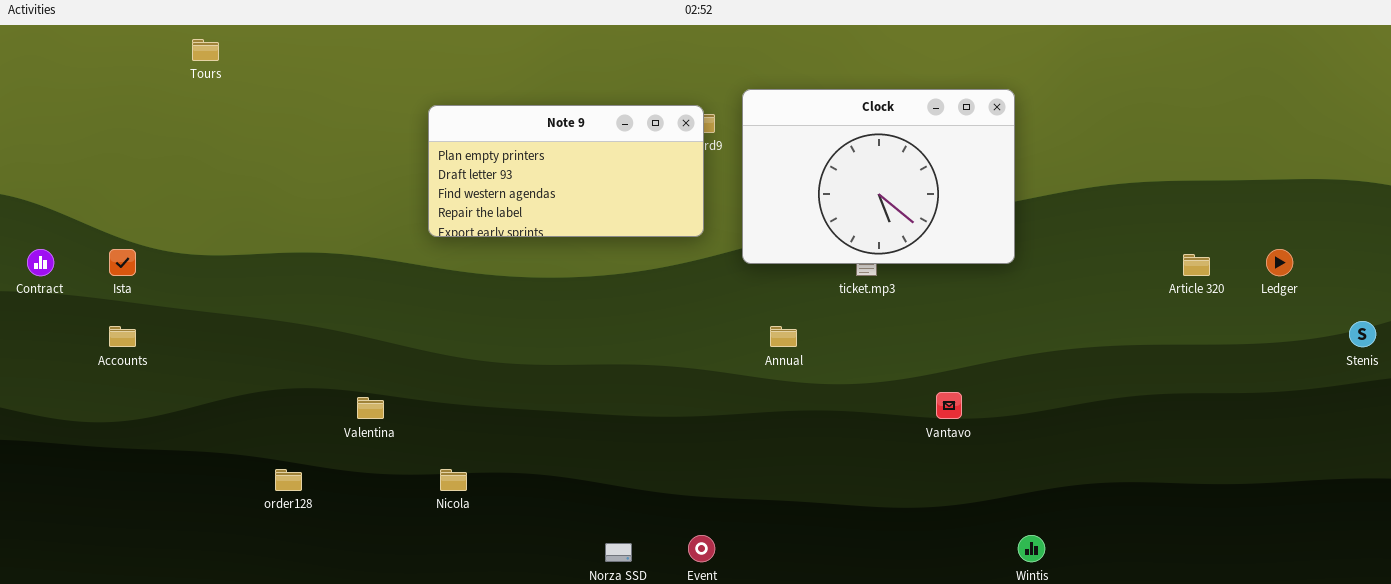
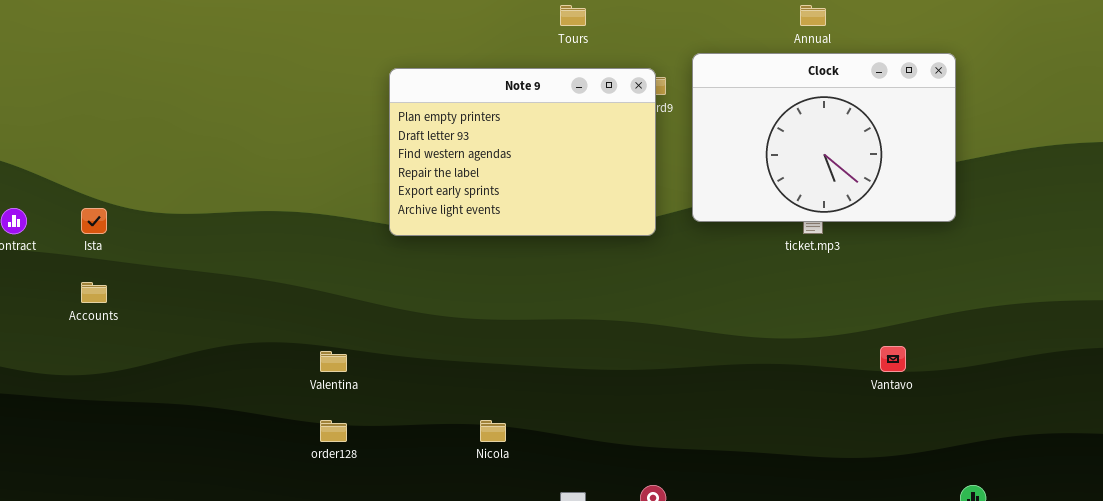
Tours: [192,39,219,61] -> [560,5,586,26], moved
Note 9: [428,105,704,237] -> [389,68,656,236], resized
Annual: [770,326,797,347] -> [800,5,826,26], moved
order128: [275,469,302,491] -> [320,420,347,442], moved
Nicola: [440,469,467,491] -> [480,420,506,442], moved

